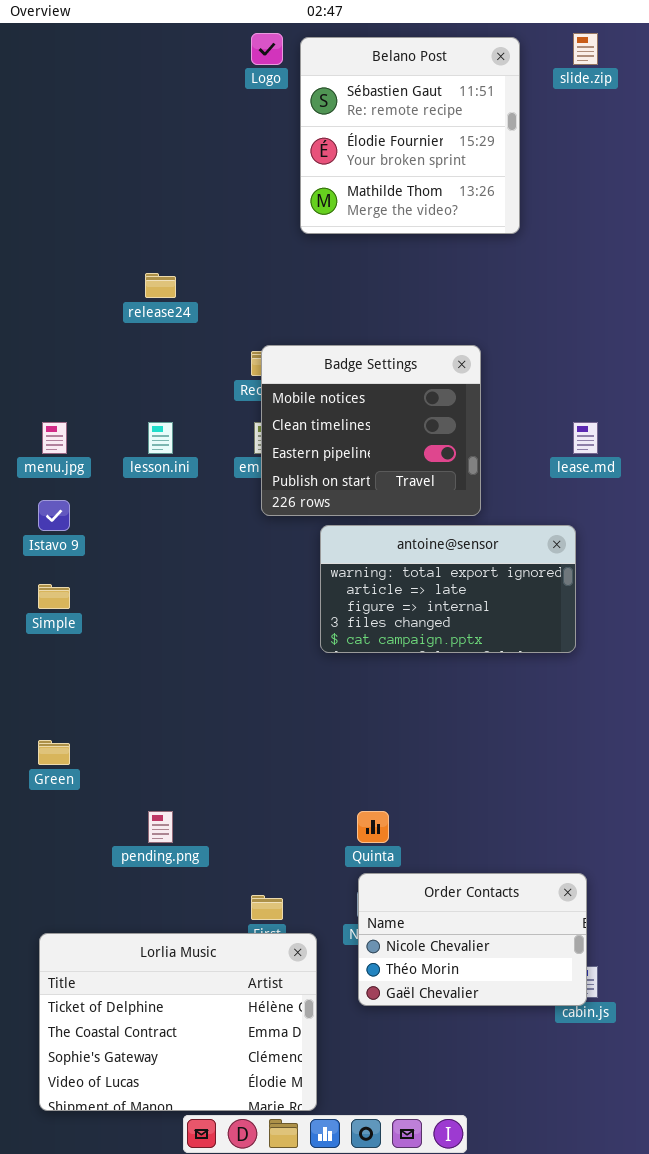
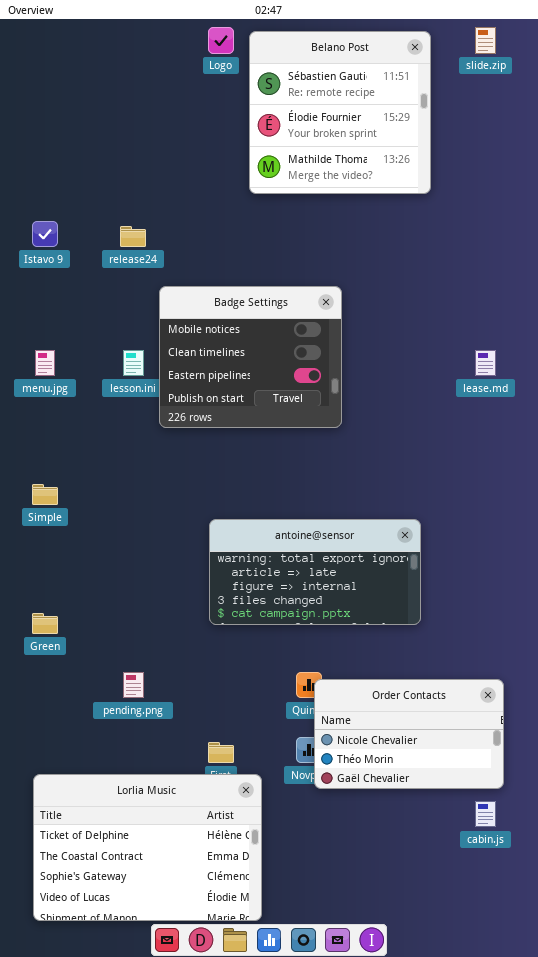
Badge Settings: [261,345,481,516] -> [159,286,342,428], moved
Istavo 9: [38,500,70,531] -> [32,221,58,247], moved
antoine@sensor: [320,525,576,653] -> [209,519,421,625], moved
Order Contacts: [358,873,587,1006] -> [314,679,504,789], moved

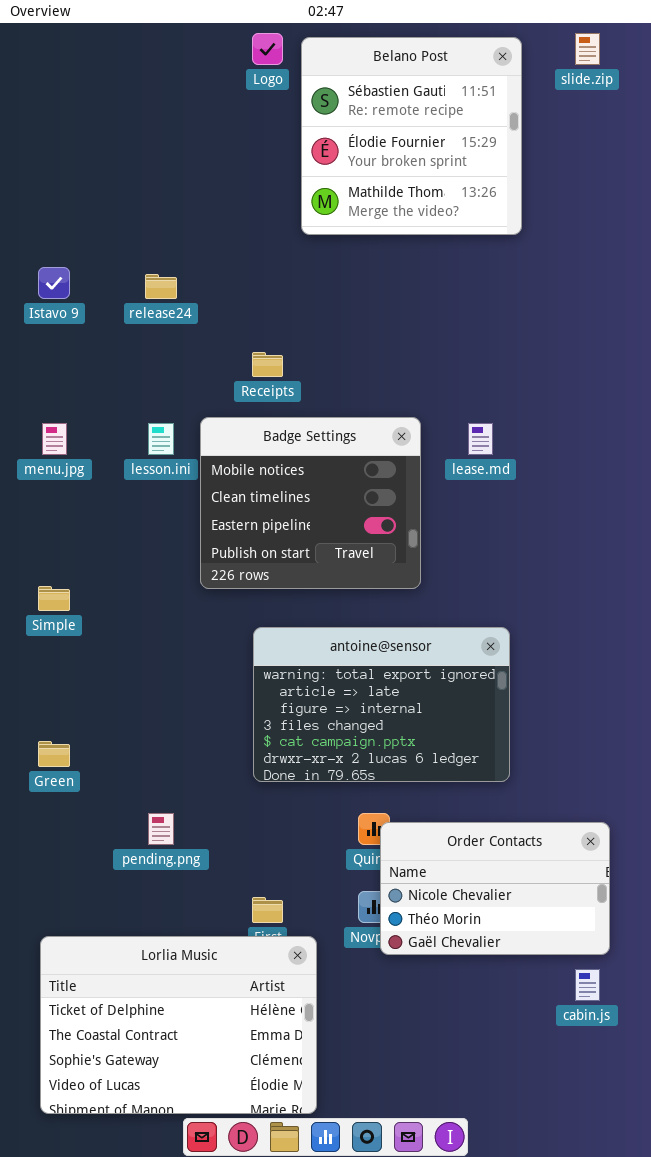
Badge Settings: [159,286,342,428] -> [200,417,421,589], moved
lease.md: [475,350,496,376] -> [468,423,493,455], moved
antoine@sensor: [209,519,421,625] -> [253,627,510,782], resized

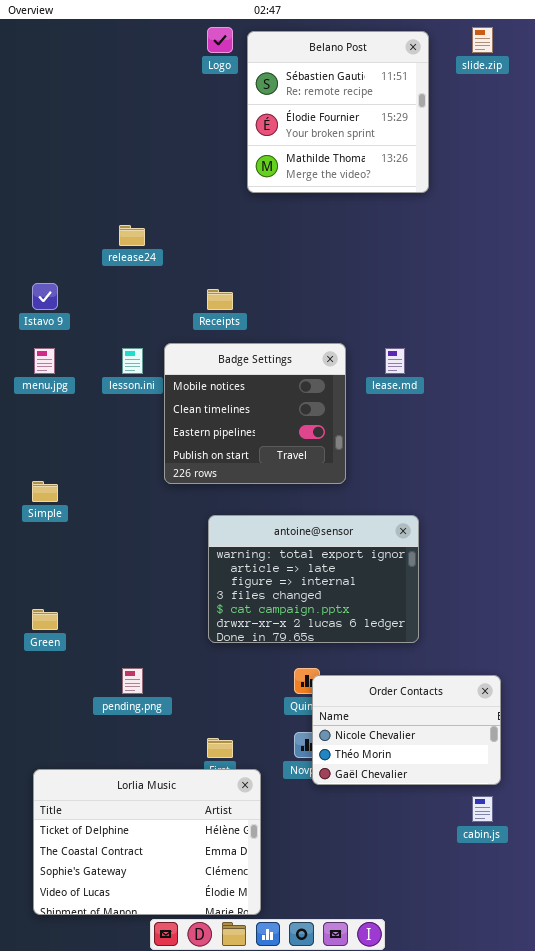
Istavo 9: [38,267,70,299] -> [32,283,58,310], moved

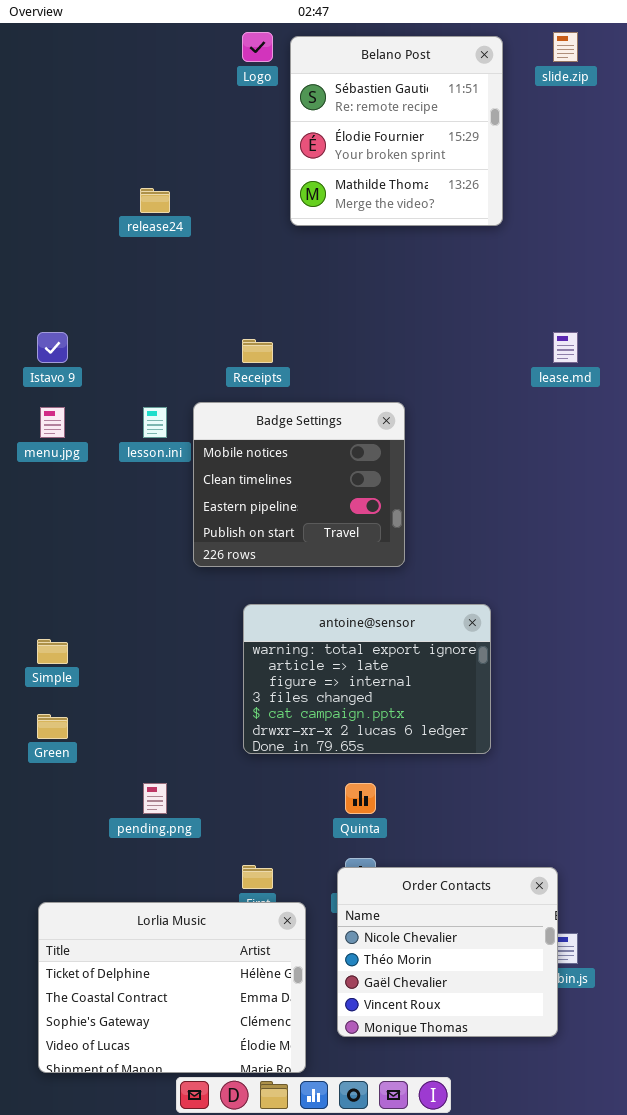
release24: [119,225,145,246] -> [140,188,170,213], moved
lease.md: [385,348,405,374] -> [553,332,578,363], moved
Simple: [32,481,58,502] -> [37,639,68,664], moved
Order Contacts: [312,675,501,785] -> [337,867,558,1037], moved, resized

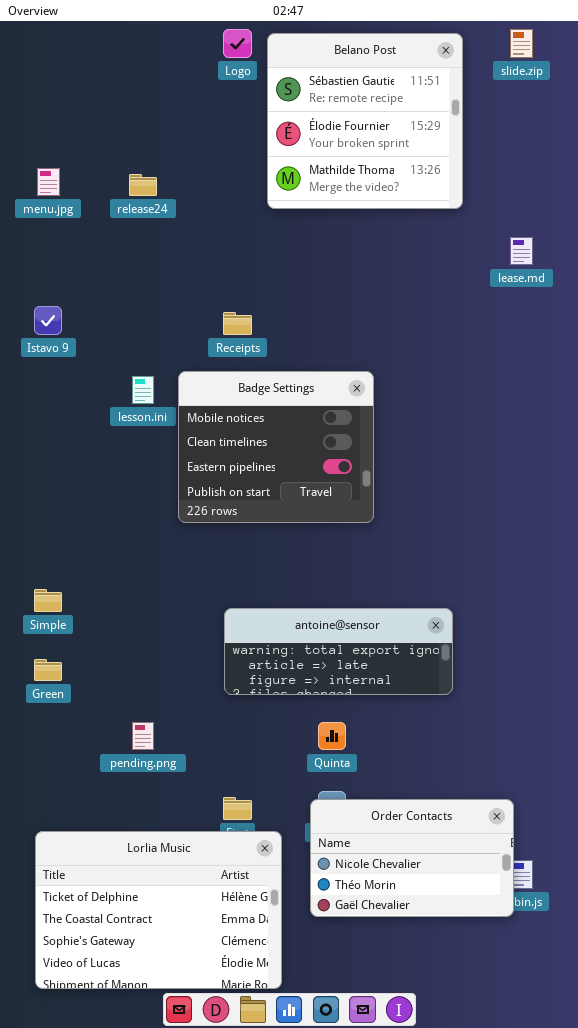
lease.md: [553,332,578,363] -> [510,237,533,265], moved
menu.jpg: [40,407,65,438] -> [37,168,60,196], moved
antoine@sensor: [243,604,491,754] -> [224,608,453,695], resized
Order Contacts: [337,867,558,1037] -> [310,799,514,917], resized

